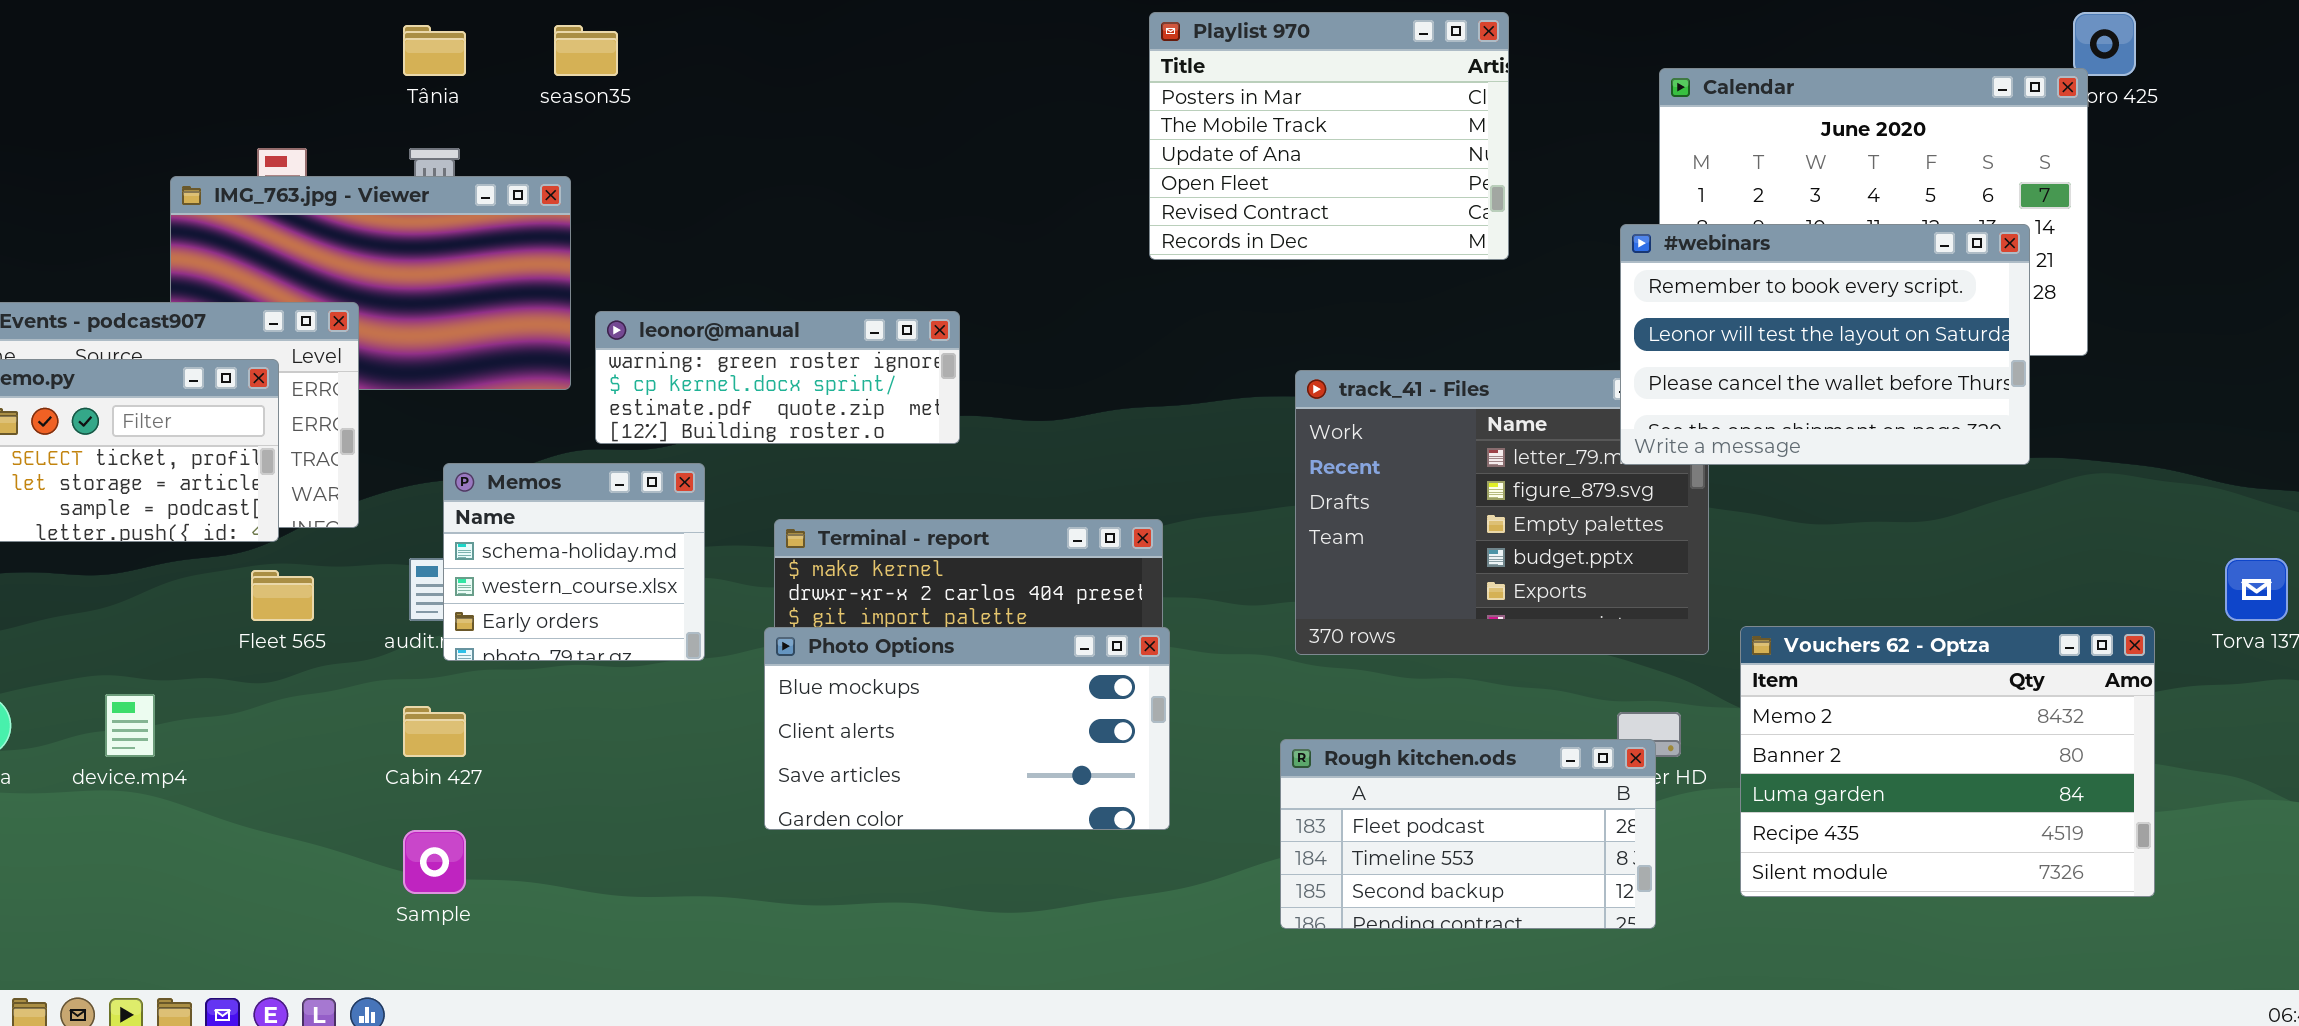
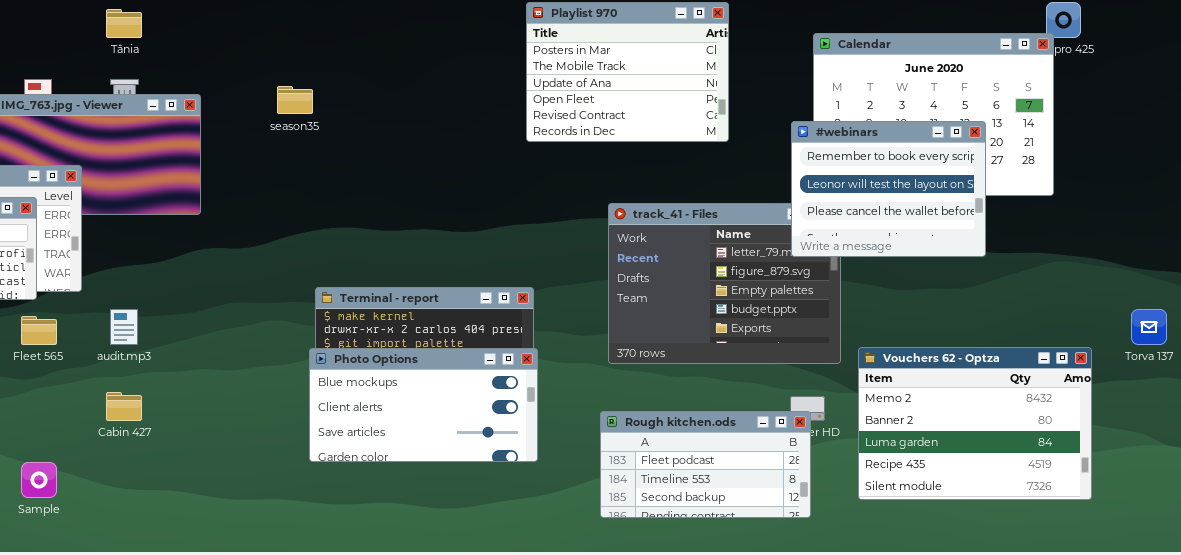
season35: [554,25,618,76] -> [277,86,313,114], moved
#webinars: [1620,224,2030,465] -> [791,121,986,257], resized
leonor@manual: [595,311,960,444] -> none, closed
Memos: [443,463,705,661] -> none, closed
Sample: [403,830,466,894] -> [21,462,57,498], moved

